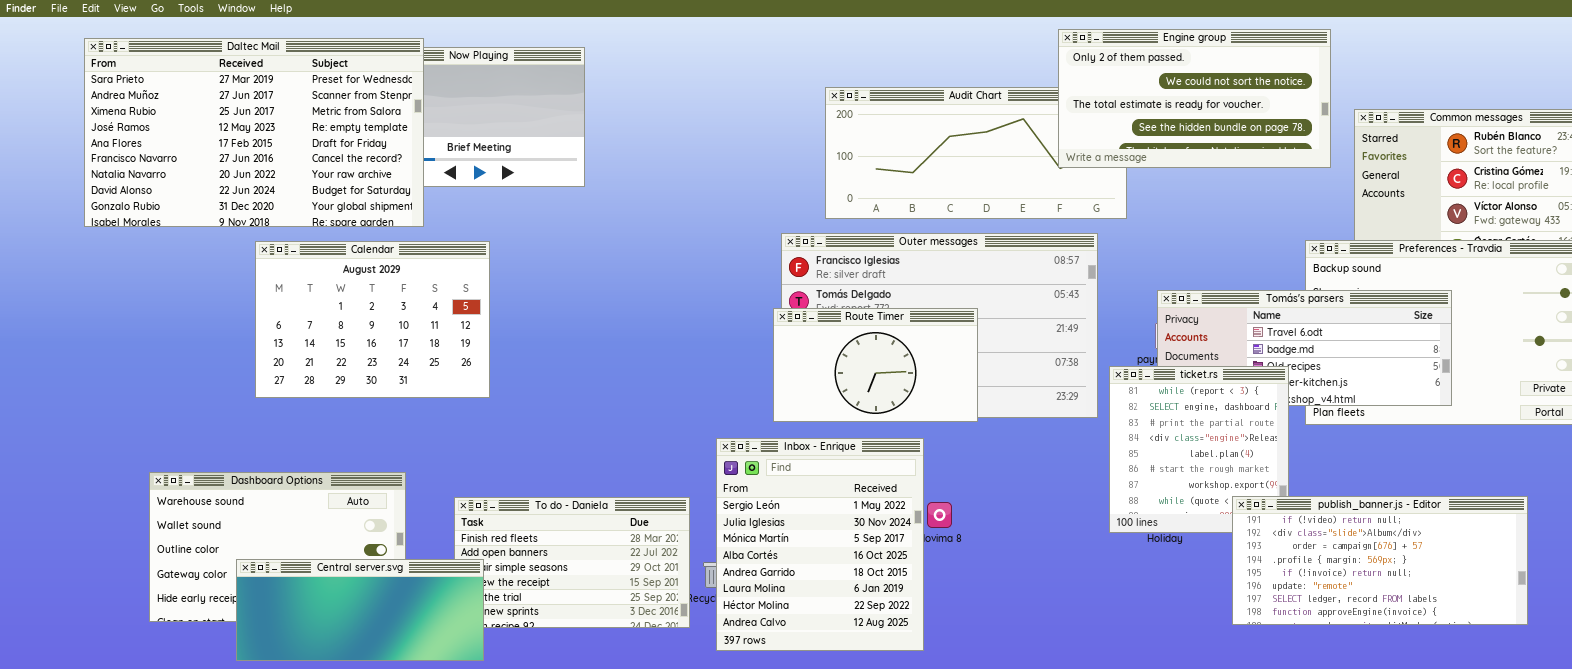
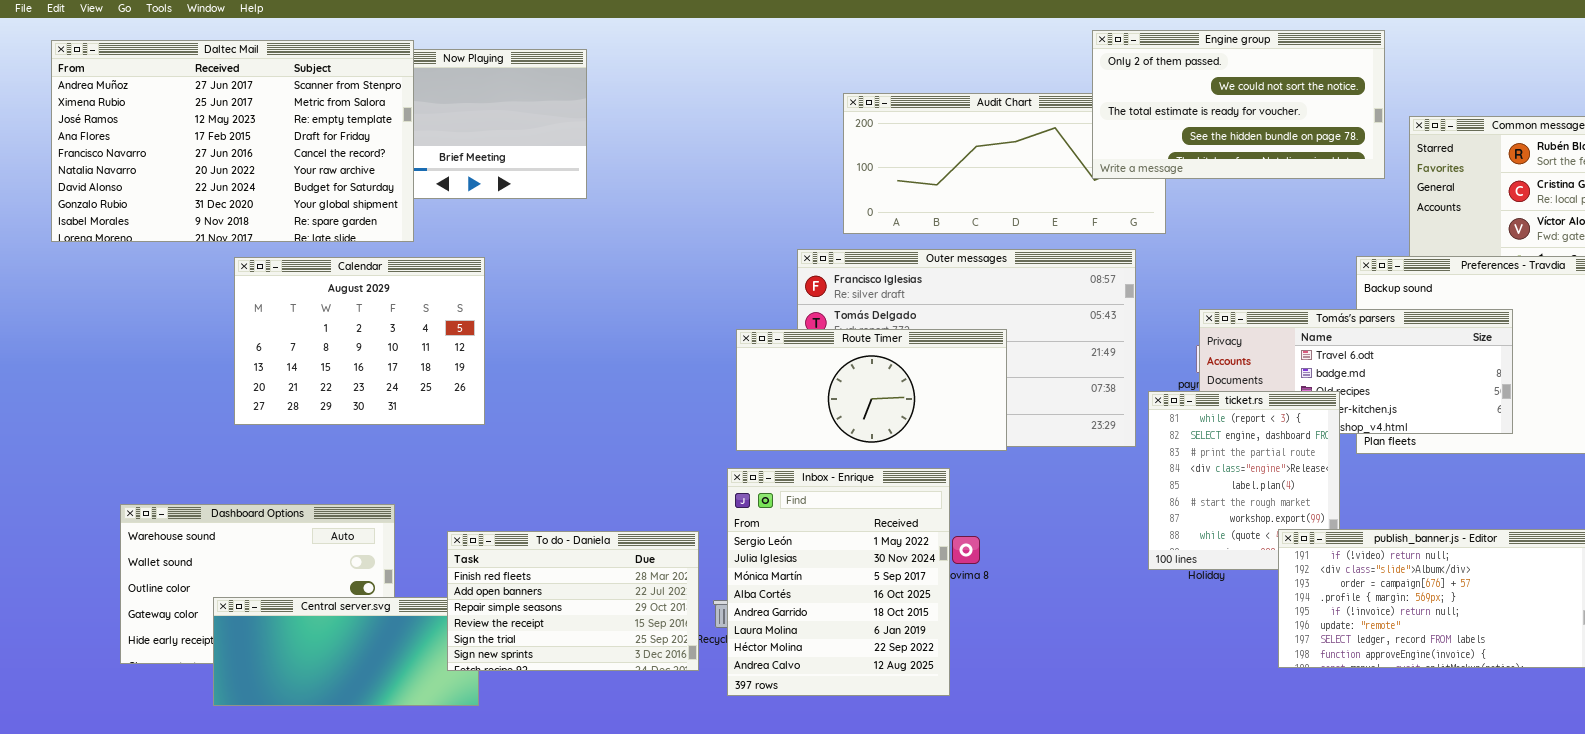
Daltec Mail: [84,38,424,227] -> [51,40,414,242], scrolled down 1 row
Route Timer: [773,308,978,422] -> [736,329,1007,451], resized
To do - Daniela: [454,497,690,628] -> [447,531,699,671], raised

